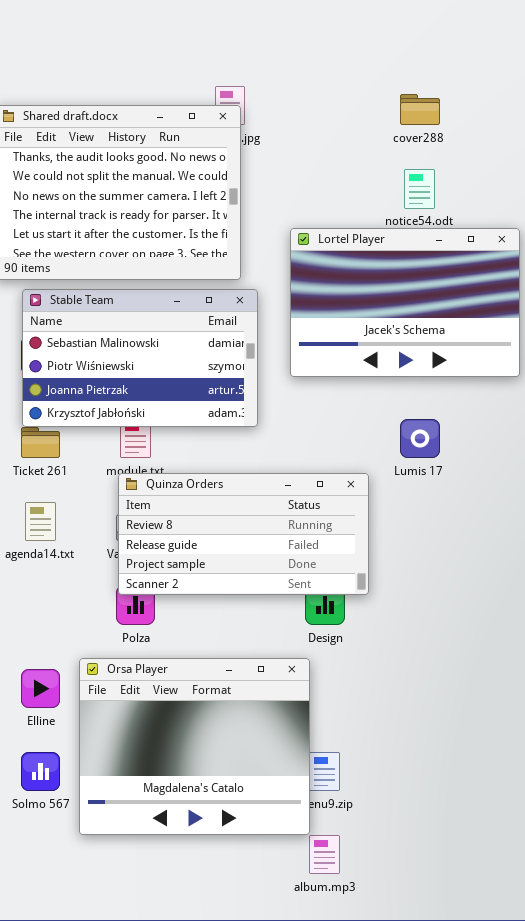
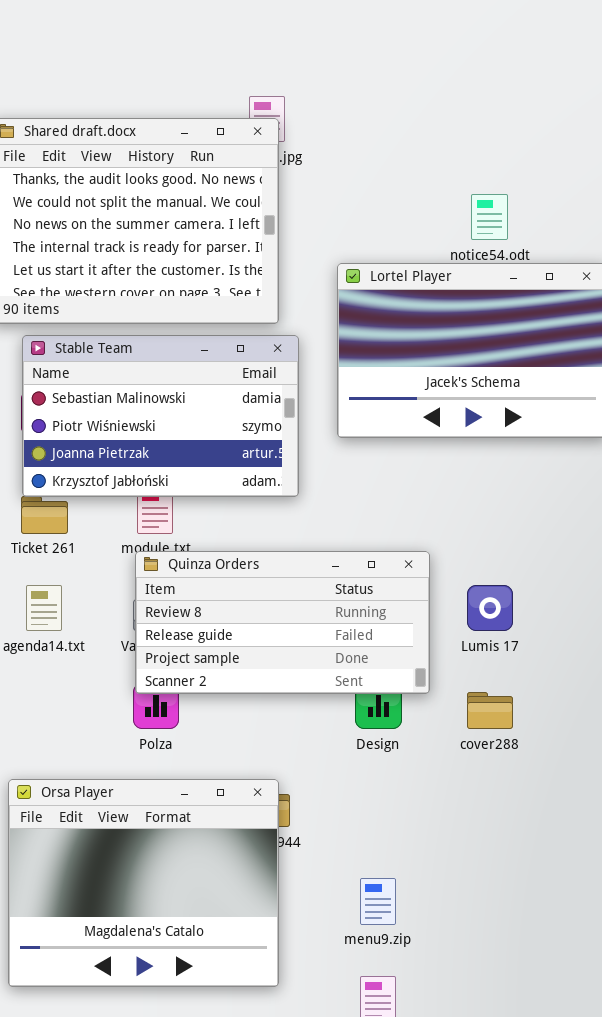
cover288: [400,94,440,125] -> [467,692,513,729], moved
Lumis 17: [400,419,440,458] -> [467,585,513,631], moved
Orsa Player: [79,658,310,835] -> [8,779,279,987], moved

